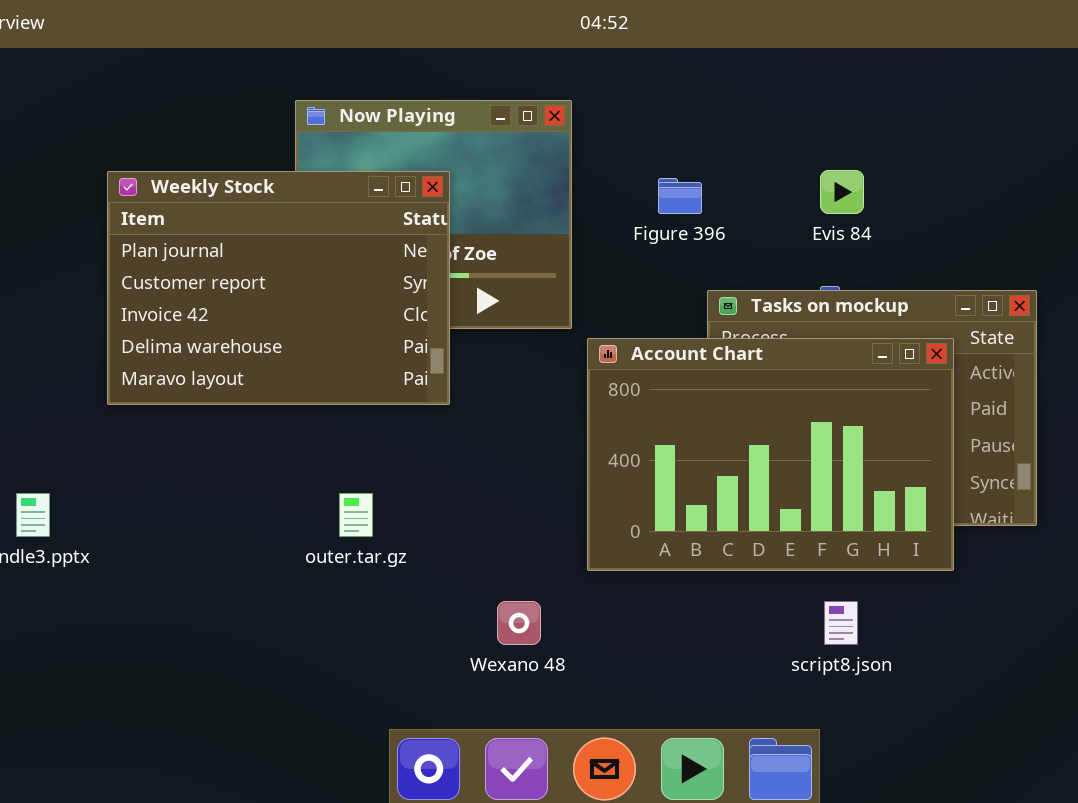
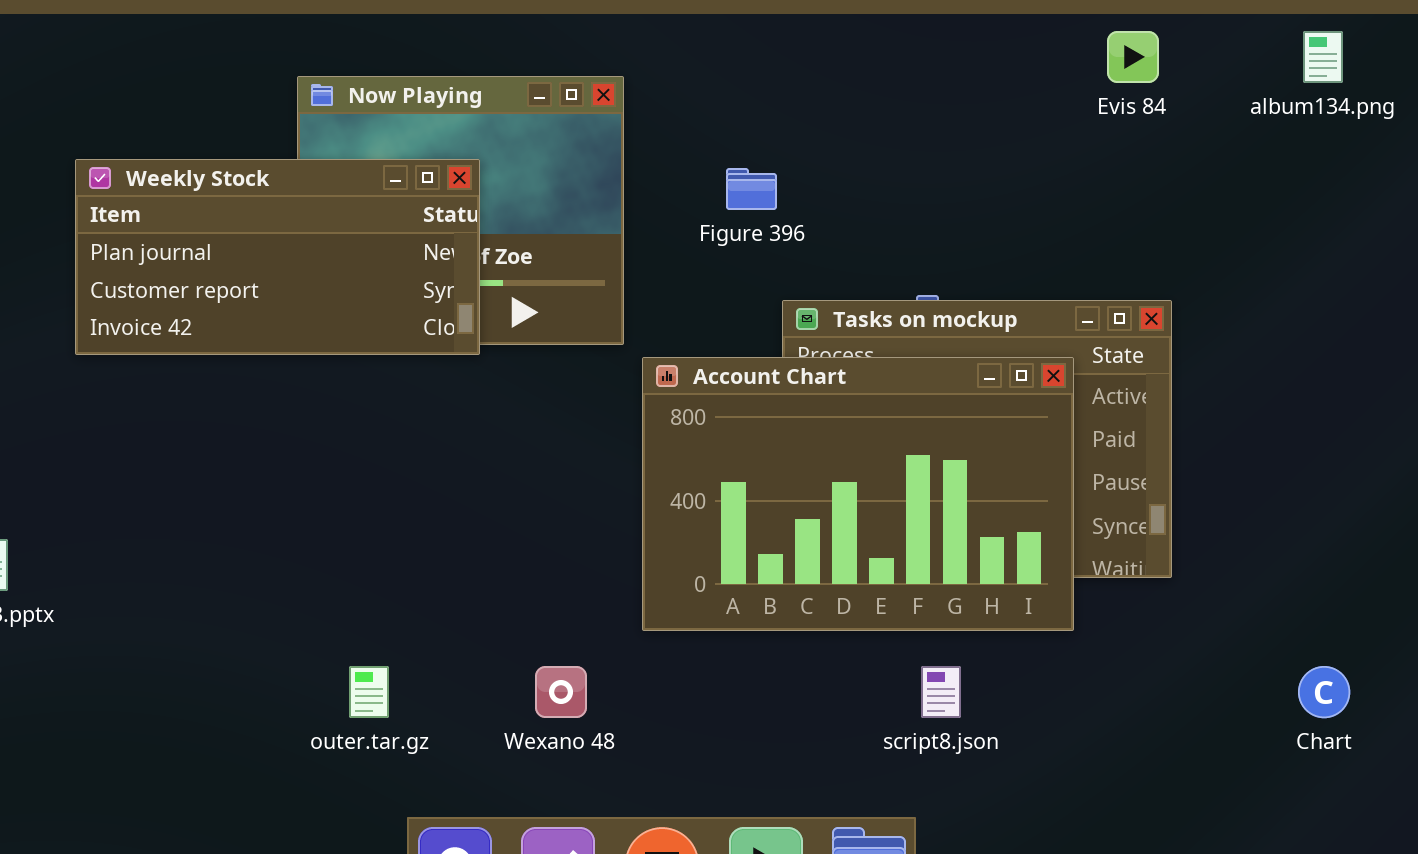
Evis 84: [820,170,864,214] -> [1107,31,1159,83], moved
Weekly Stock: [107,171,450,405] -> [75,159,480,355], resized
outer.tar.gz: [339,493,373,537] -> [349,666,389,718], moved

